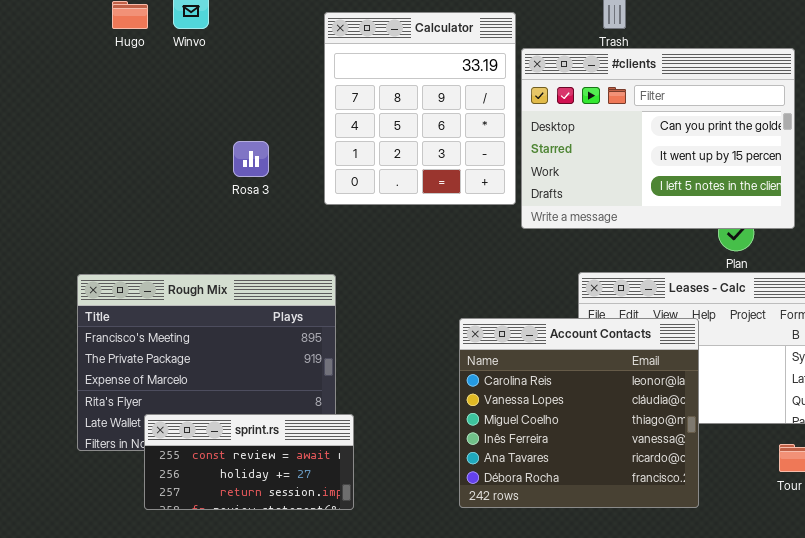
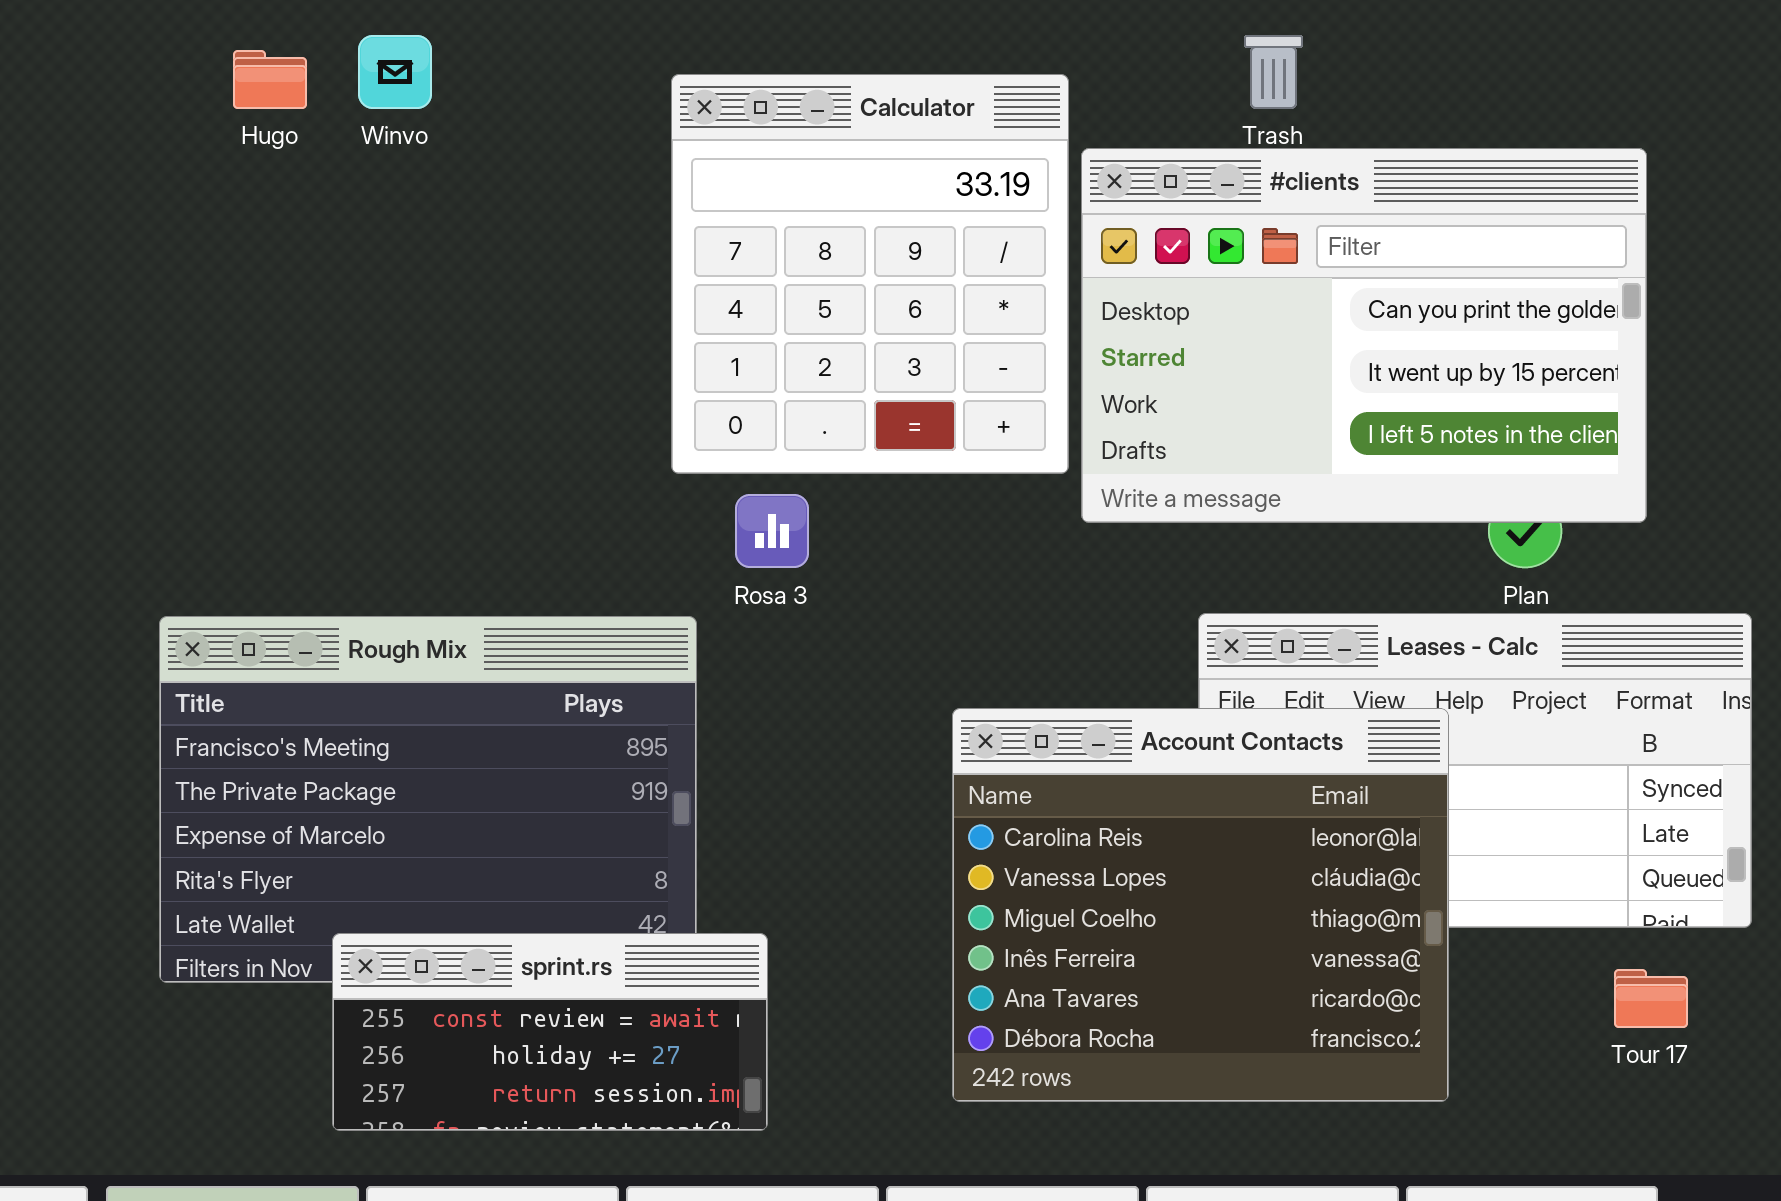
Rosa 3: [233,141,269,177] -> [735,494,809,568], moved
sprint.rs: [144,414,354,510] -> [332,933,768,1131], moved

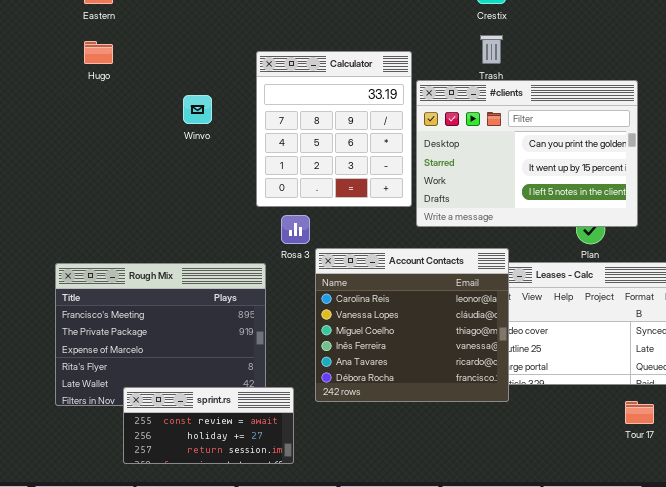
Winvo: [358,35,432,109] -> [183,95,212,124], moved
Account Contacts: [952,708,1449,1102] -> [315,248,509,402], moved

